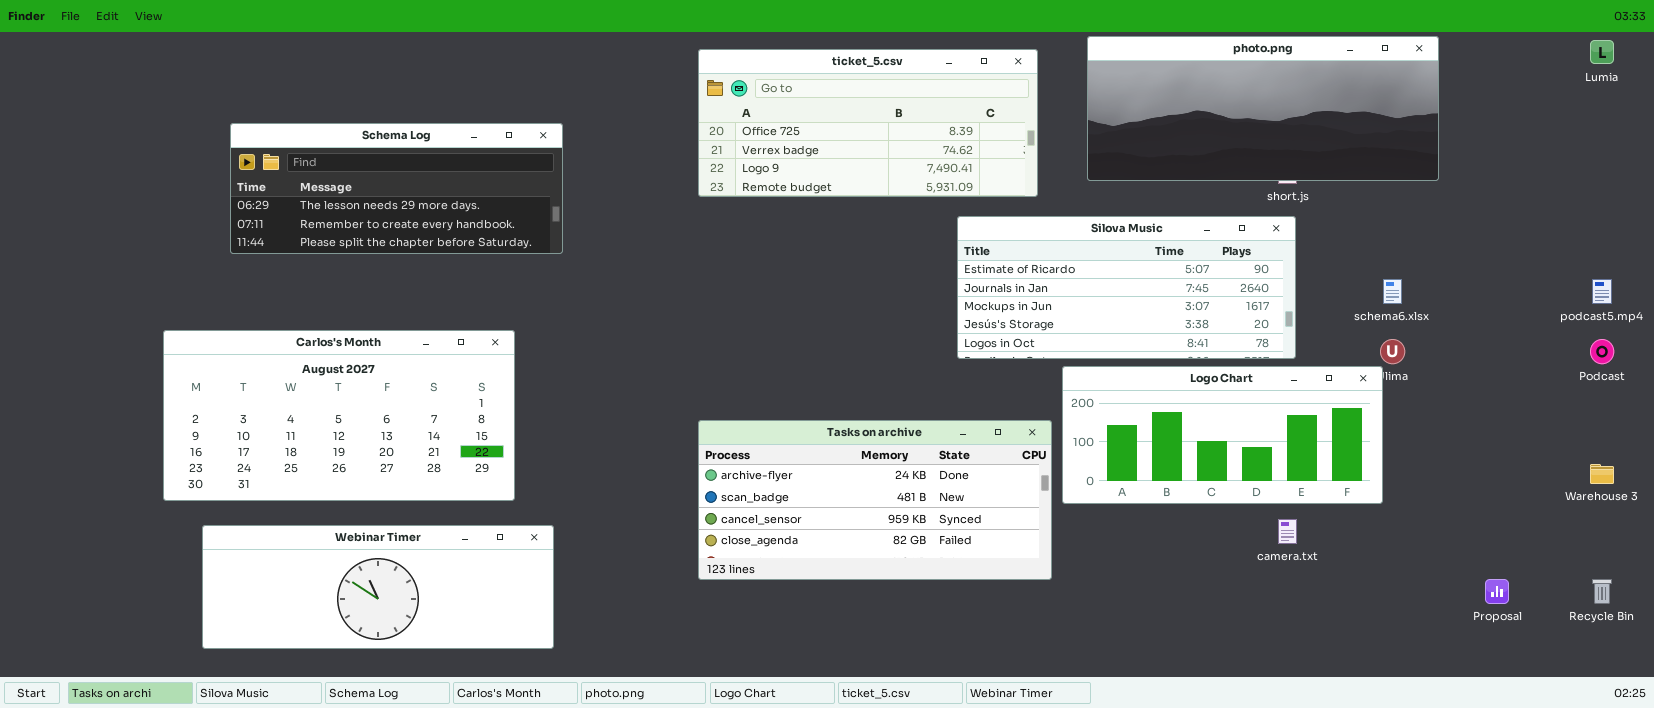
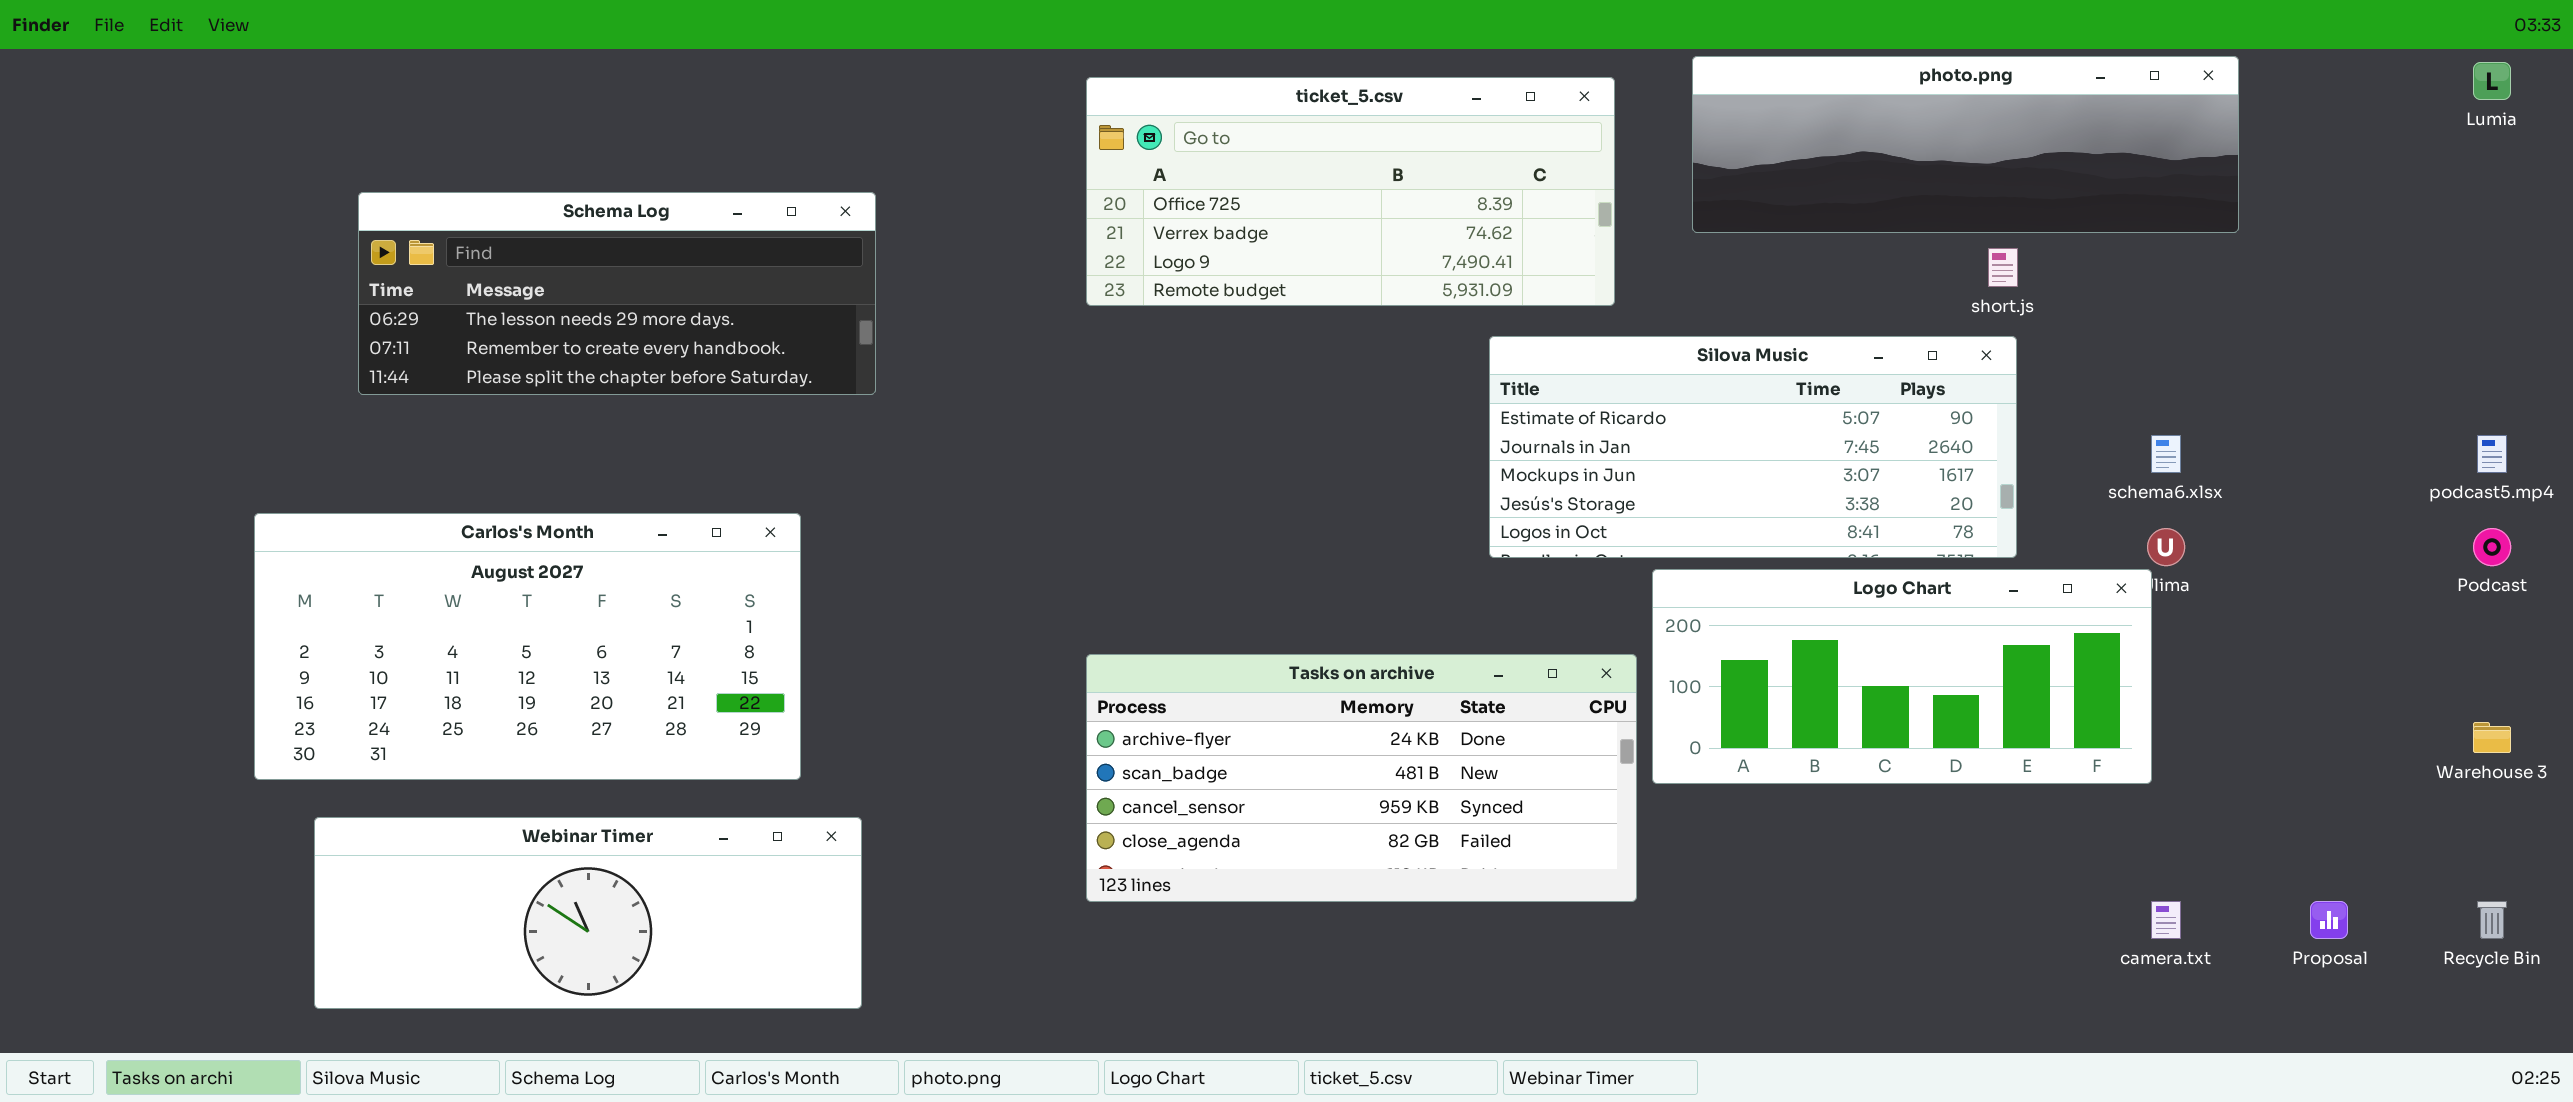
photo.png: [1087,36,1439,181] -> [1692,56,2239,233], resized
camera.txt: [1278,519,1297,544] -> [2151,901,2181,939], moved

